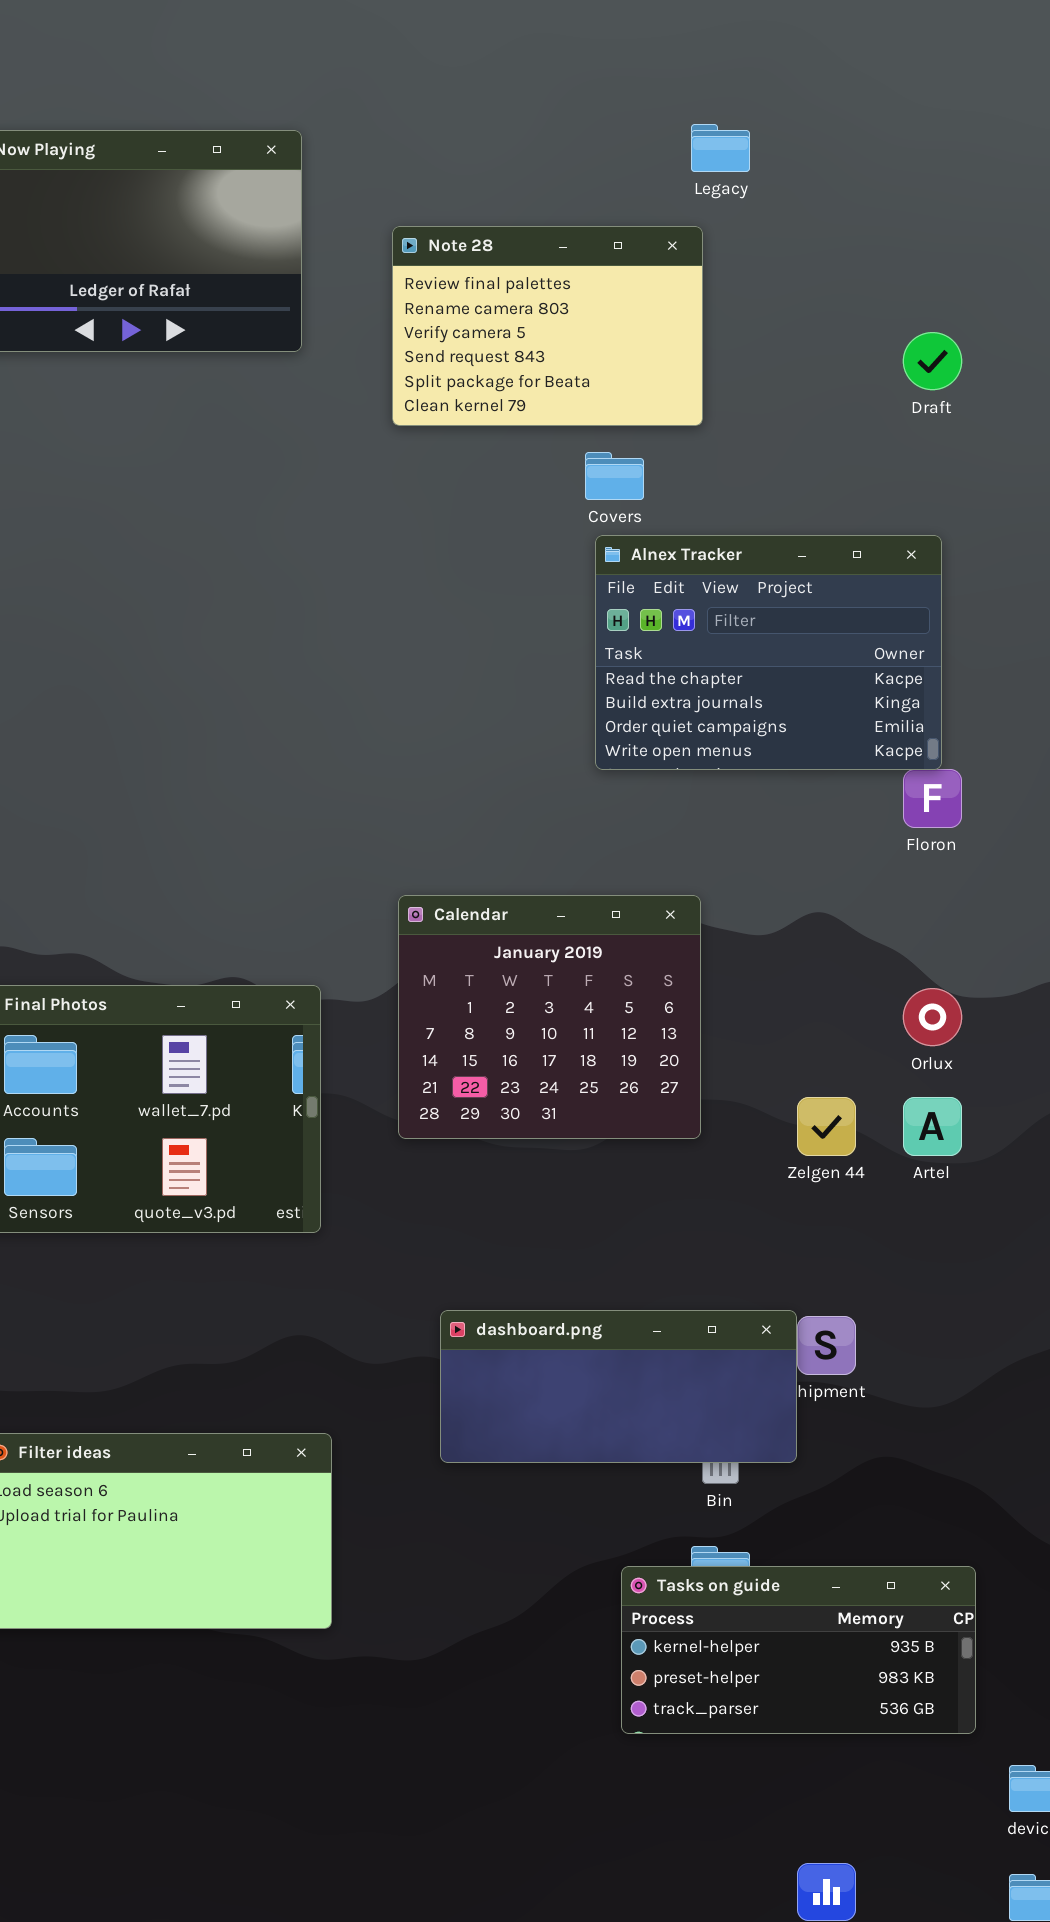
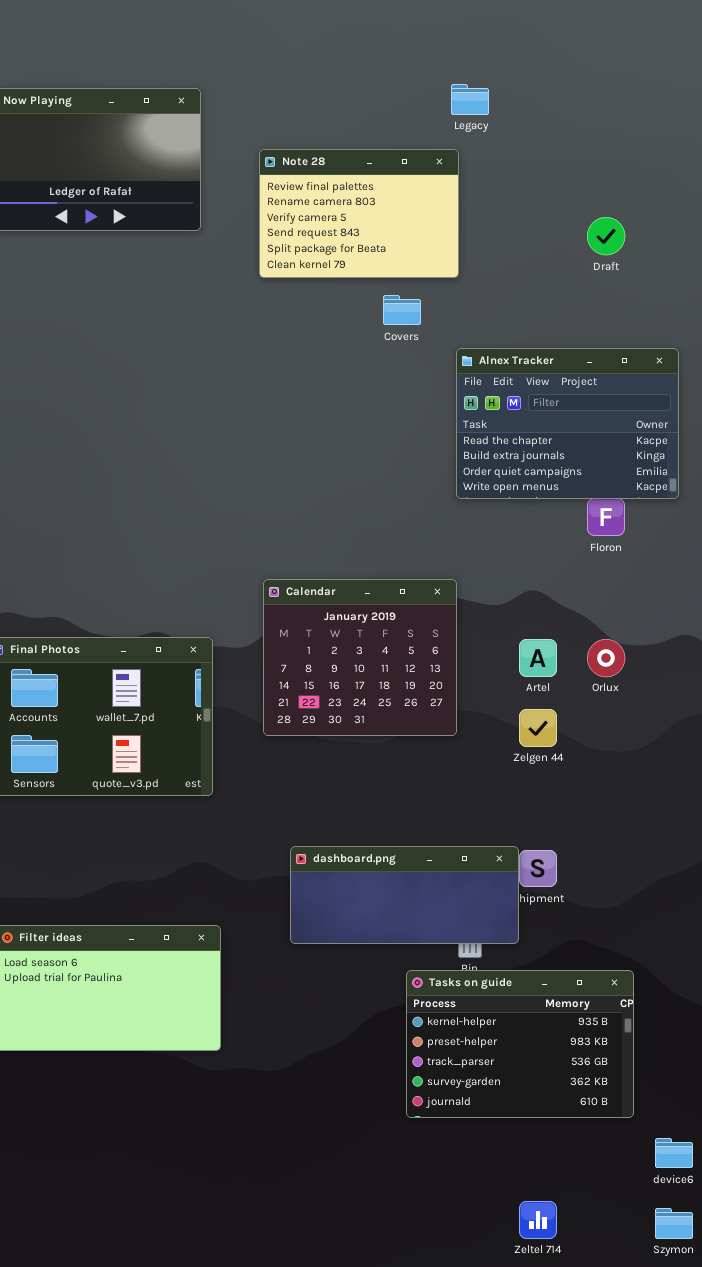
Alnex Tracker: [595,535,942,770] -> [456,348,679,499], moved
Artel: [903,1097,962,1156] -> [519,639,557,677], moved
Tasks on guide: [621,1566,976,1734] -> [406,970,634,1118], resized

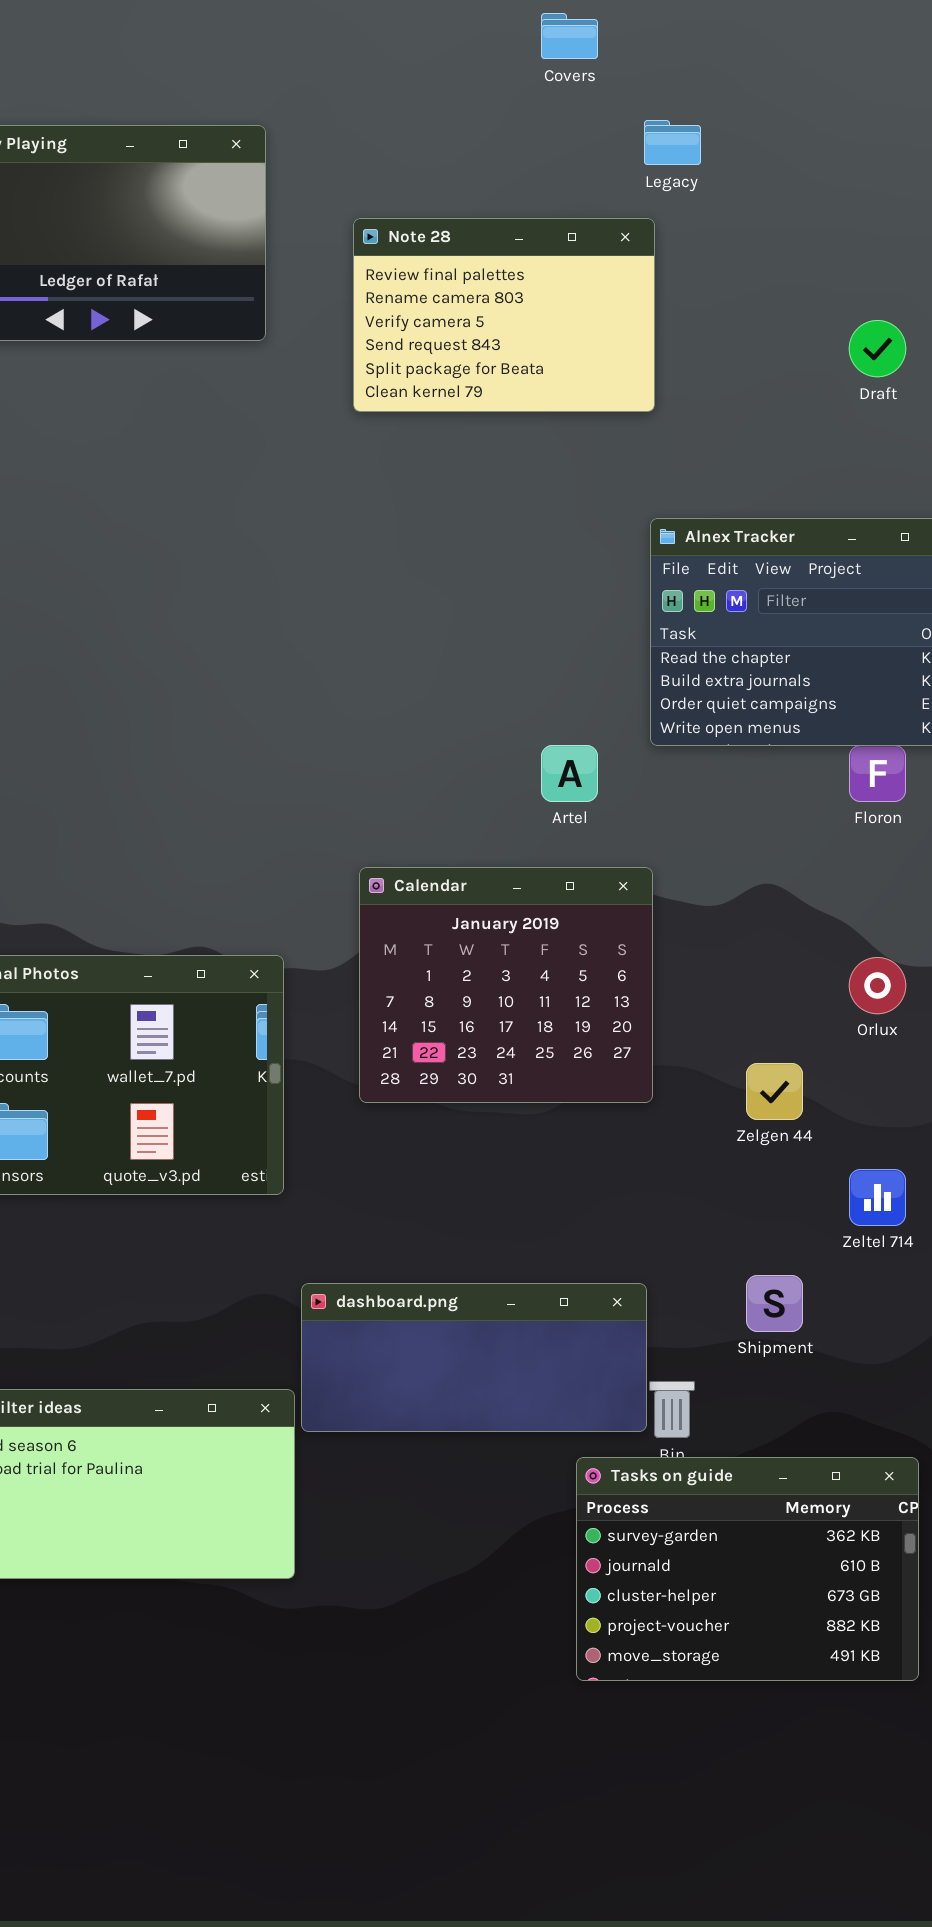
Covers: [383,295,421,325] -> [541,13,598,59], moved
Artel: [519,639,557,677] -> [541,745,598,802], moved
dashboard.png: [290,846,519,944] -> [301,1283,647,1432], moved
Tasks on guide: [406,970,634,1118] -> [576,1457,919,1681], scrolled down 3 rows
Zeltel 714: [519,1201,557,1239] -> [849,1169,906,1226], moved

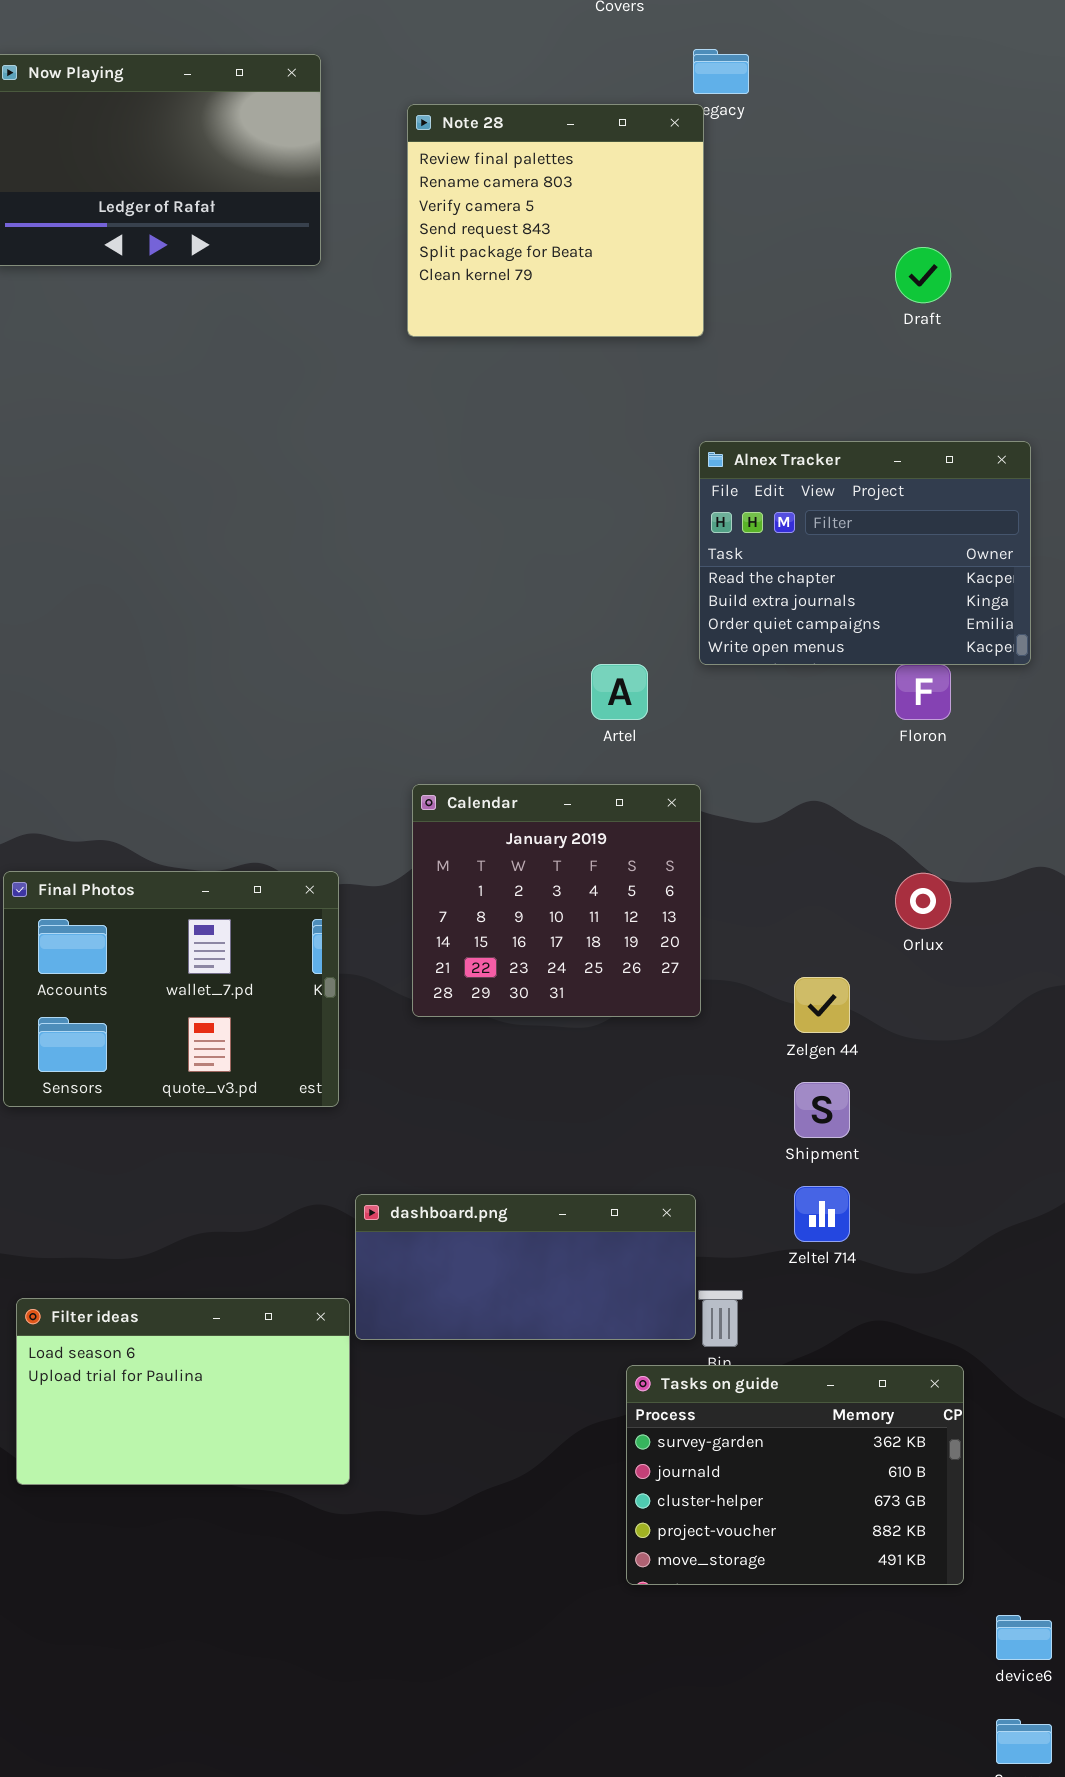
Note 28: [353,218,655,412] -> [407,104,704,337], resized
Zeltel 714: [849,1169,906,1226] -> [794,1186,850,1242], moved
Shipment: [746,1275,803,1332] -> [794,1082,850,1138], moved

